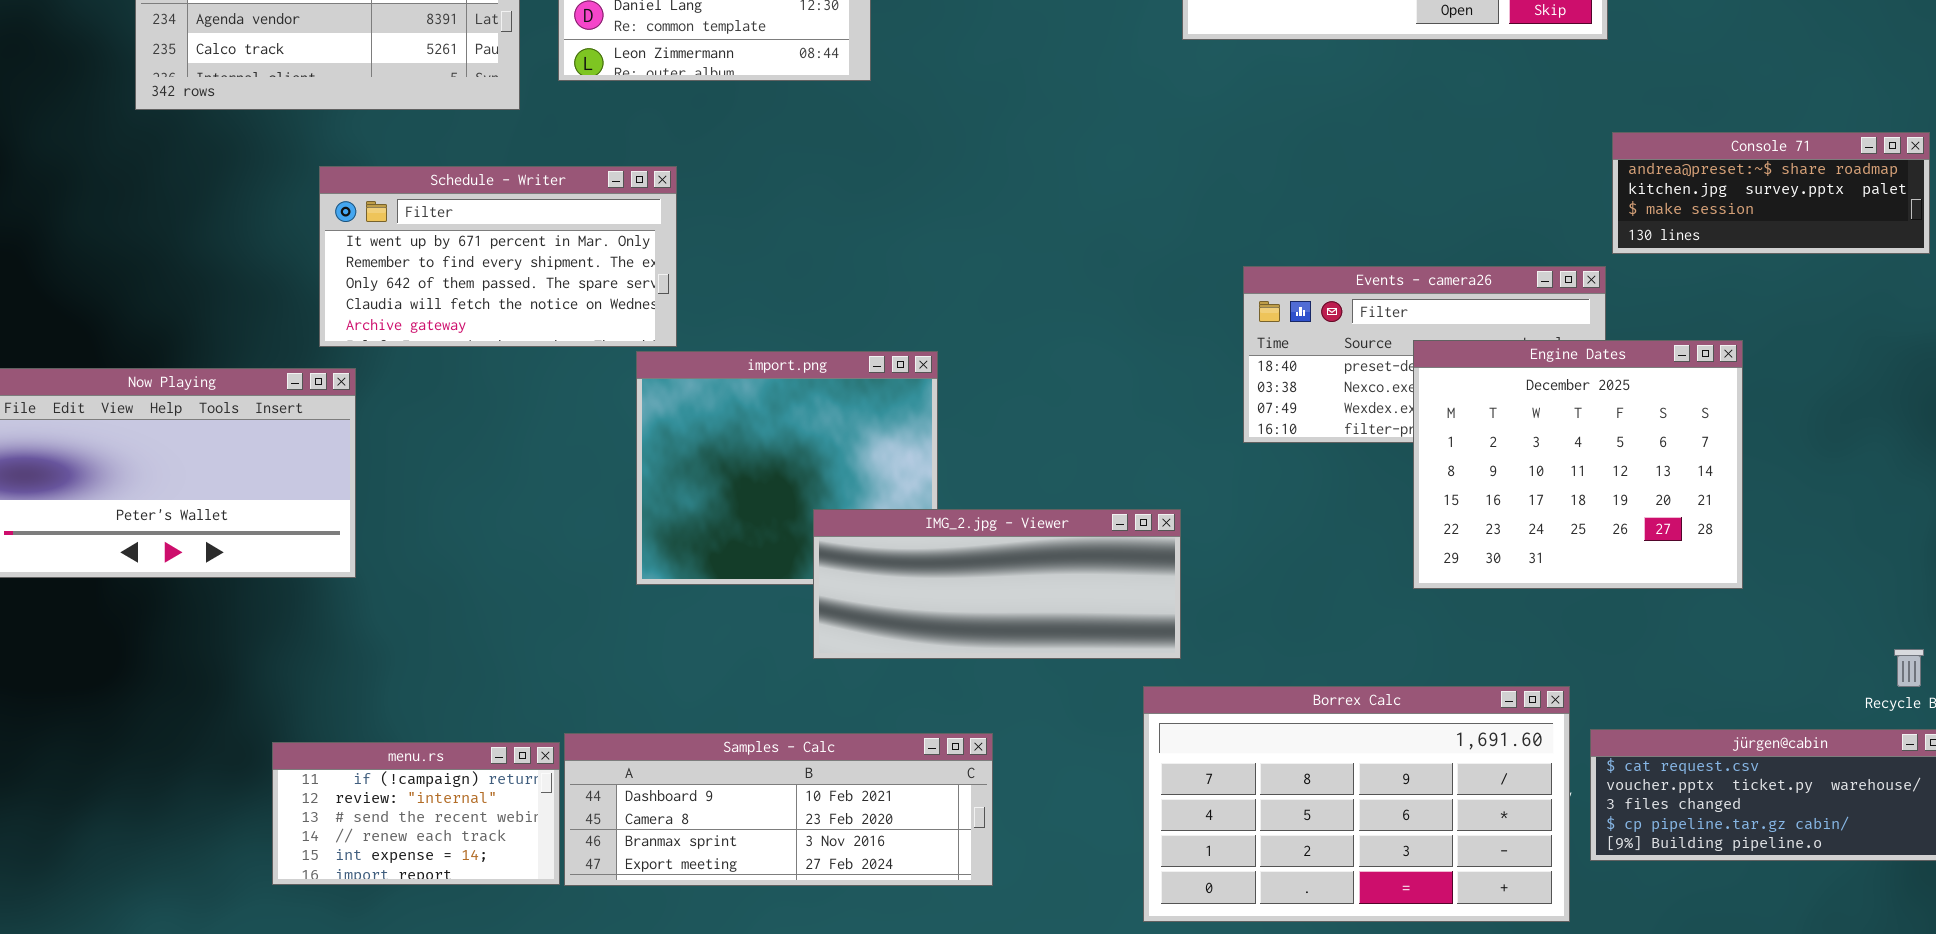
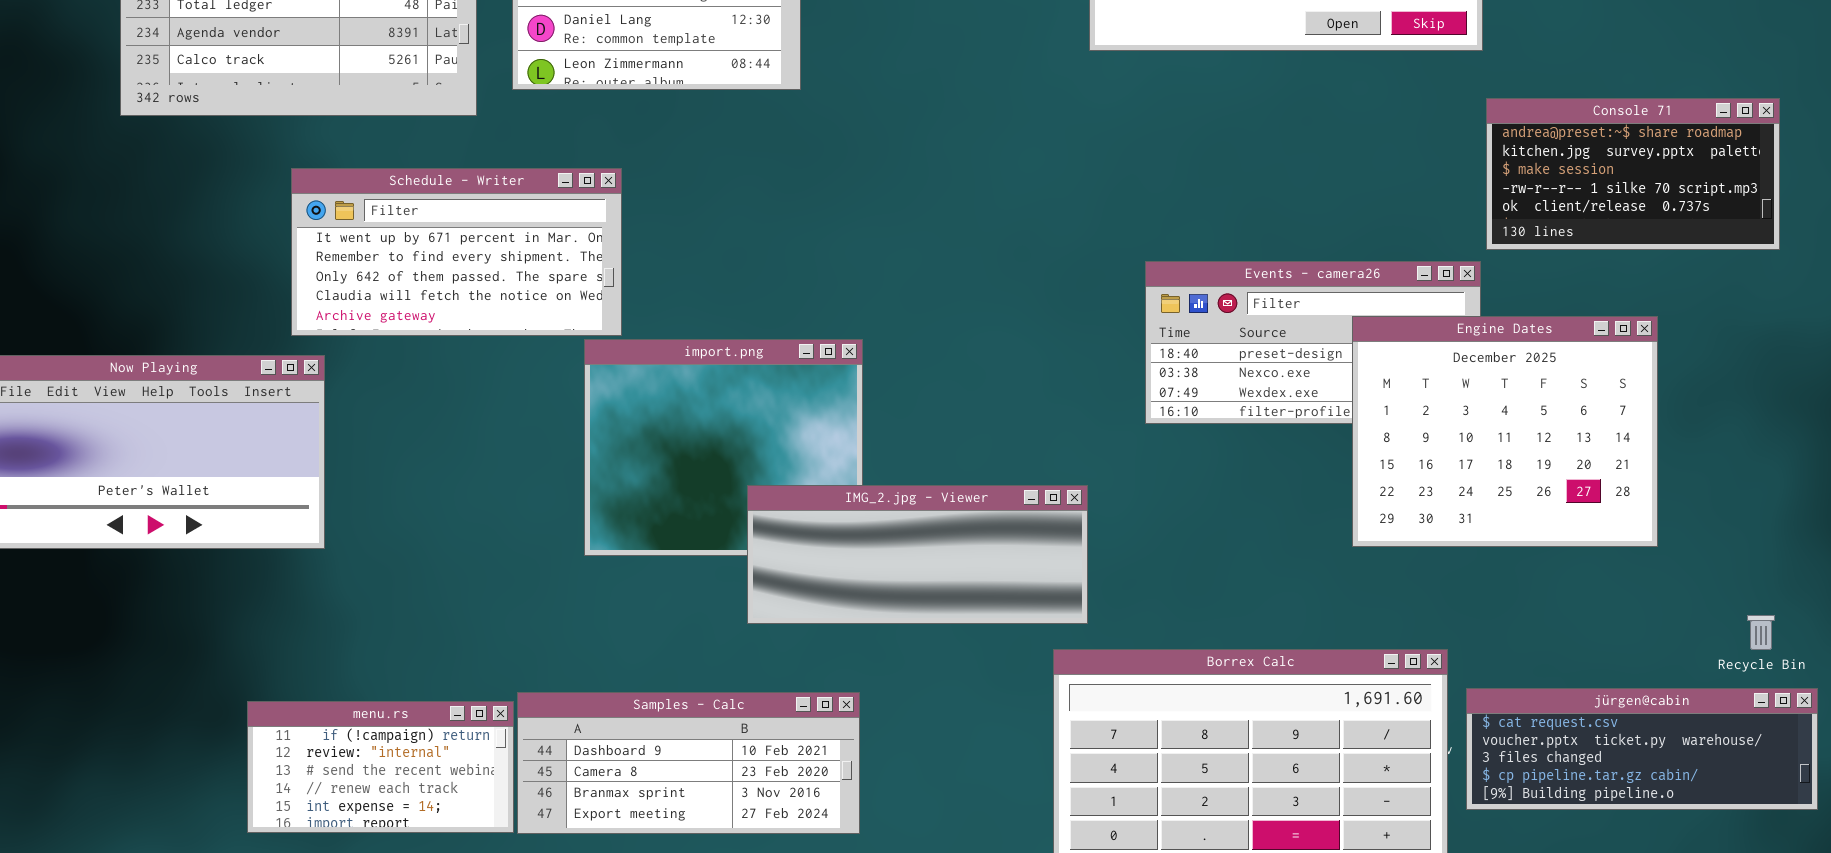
Console 71: [1612,132,1930,254] -> [1486,98,1780,250], resized
Engine Dates: [1413,340,1743,589] -> [1352,316,1658,547], moved
Samples - Calc: [564,733,993,886] -> [517,692,860,834], resized

